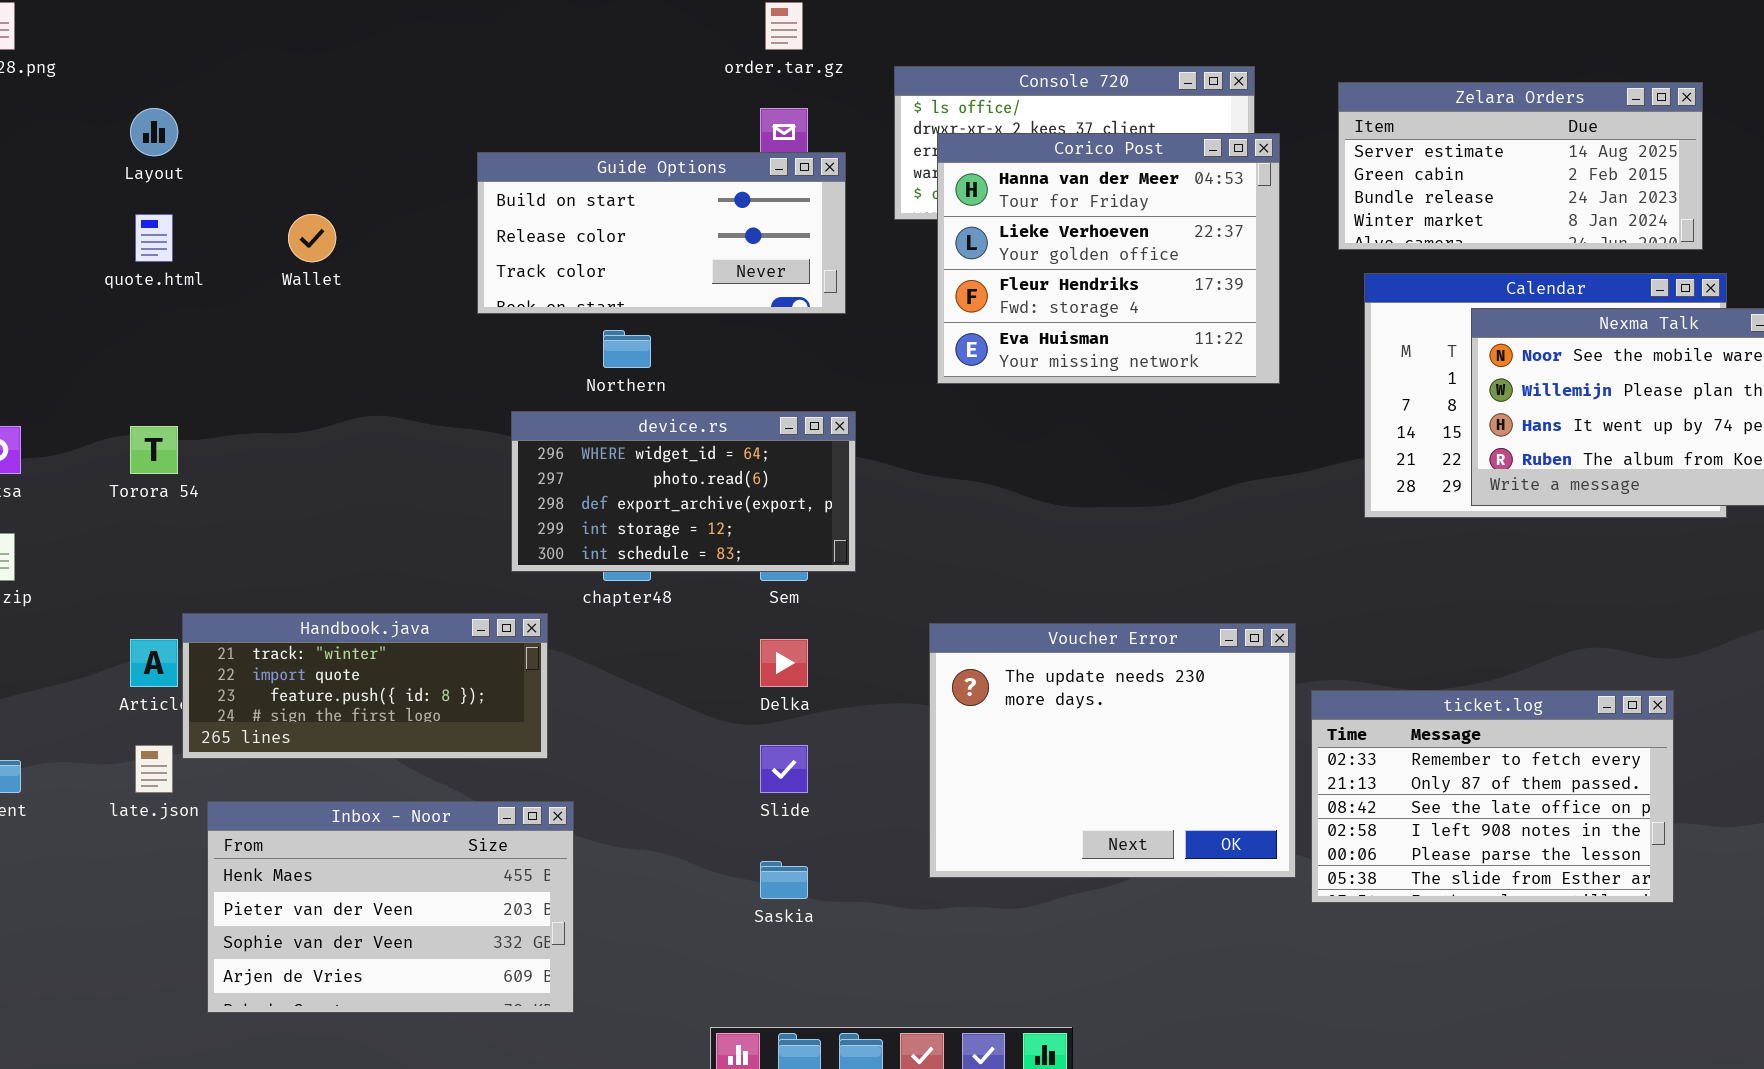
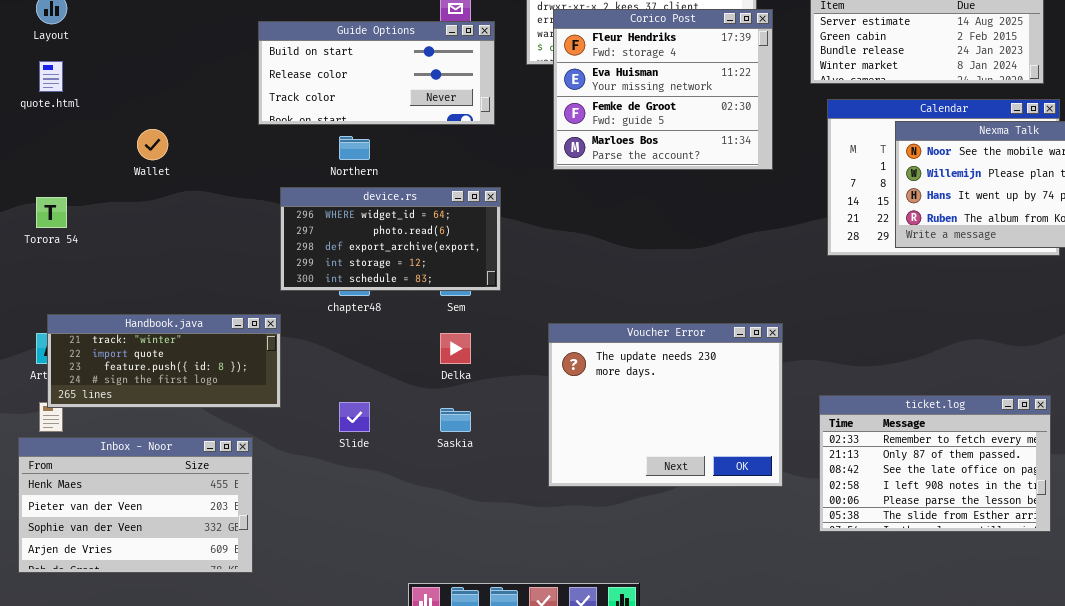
Corico Post: [937,133,1280,384] -> [553,9,773,170], scrolled down 2 rows
Wallet: [288,214,336,262] -> [137,129,168,160], moved
Handbook.java: [182,613,548,759] -> [47,314,281,408], moved
ticket.log: [1311,690,1674,903] -> [819,395,1051,532], moved
Slide: [760,745,808,793] -> [339,402,370,432], moved
Inbox - Noor: [207,801,574,1013] -> [18,437,253,573], moved
Saskia: [760,861,808,899] -> [440,408,471,432], moved

